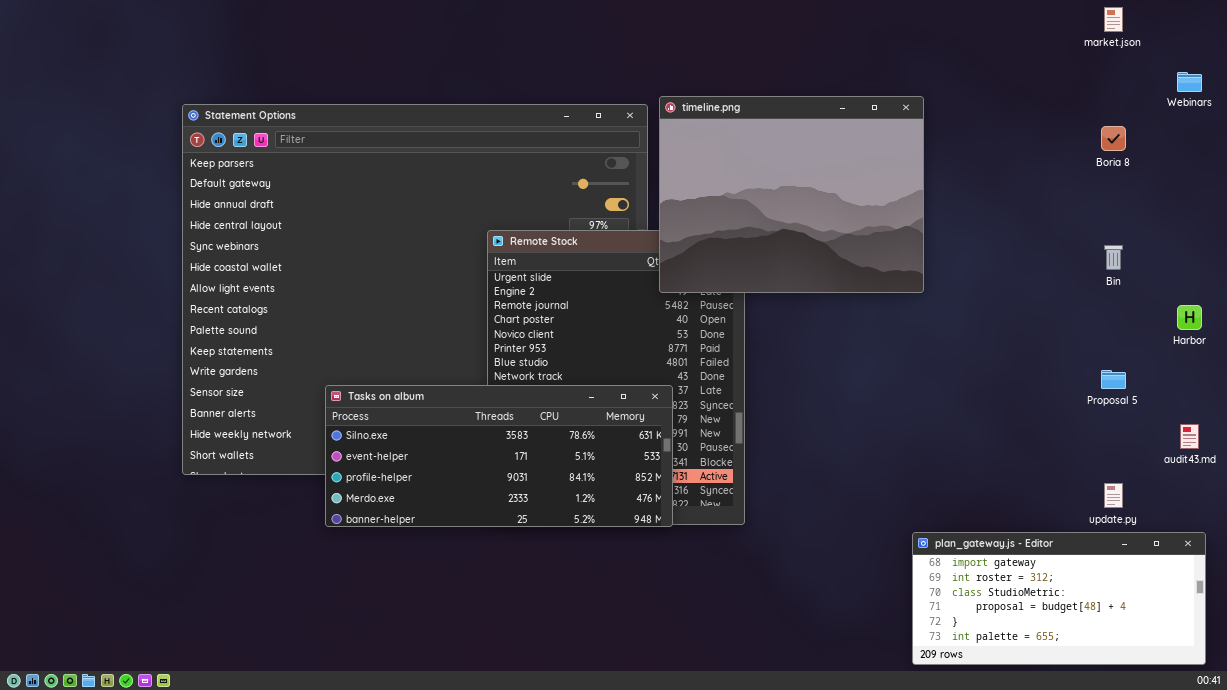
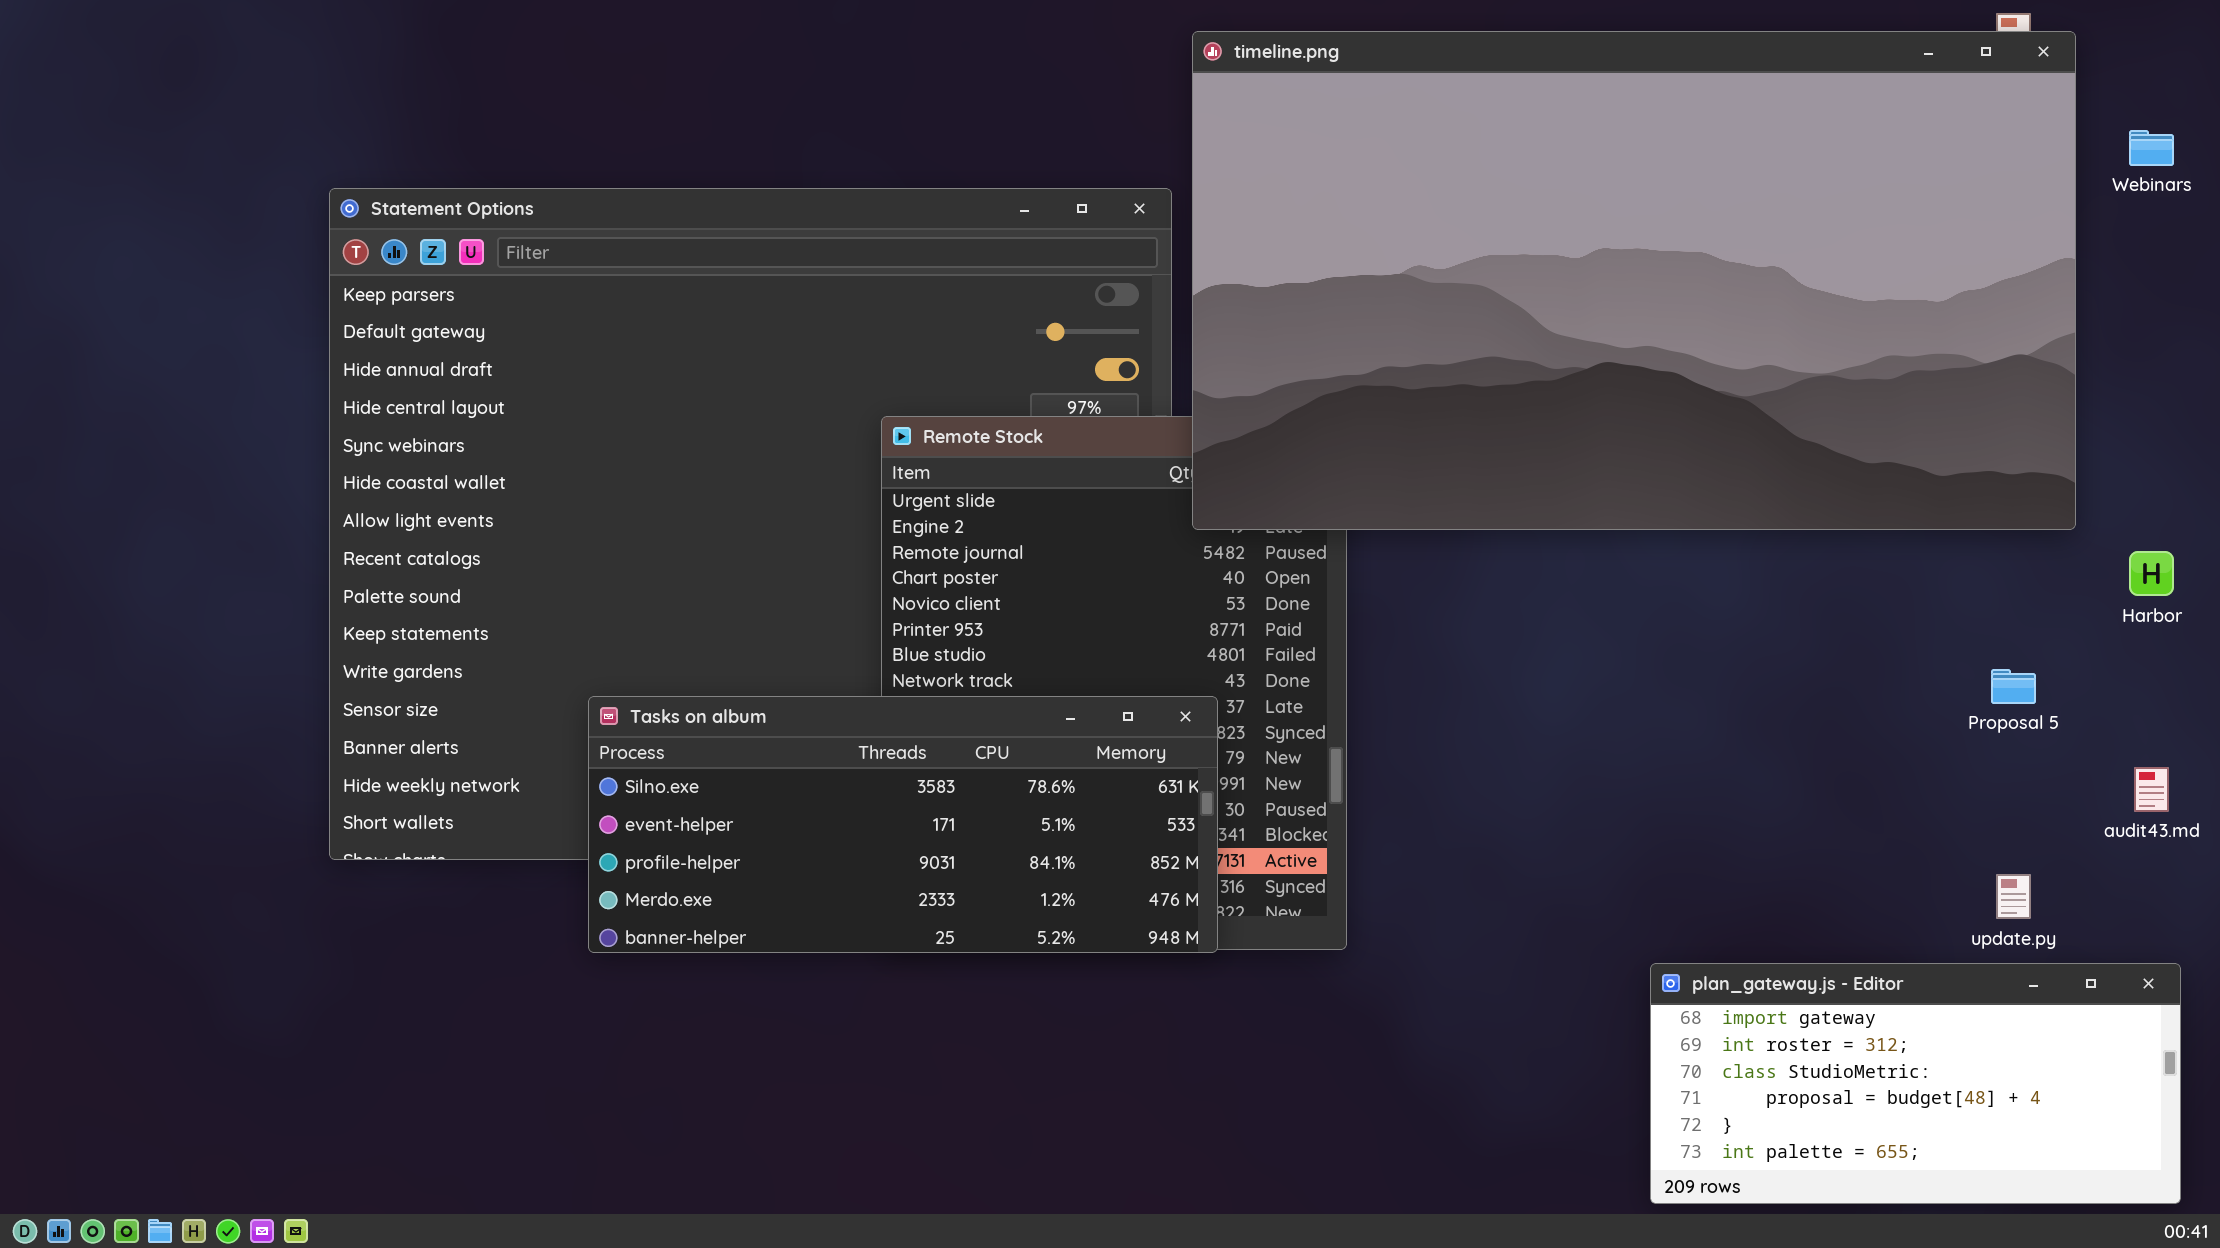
timeline.png: [659,96,924,293] -> [1192,31,2076,530], resized

